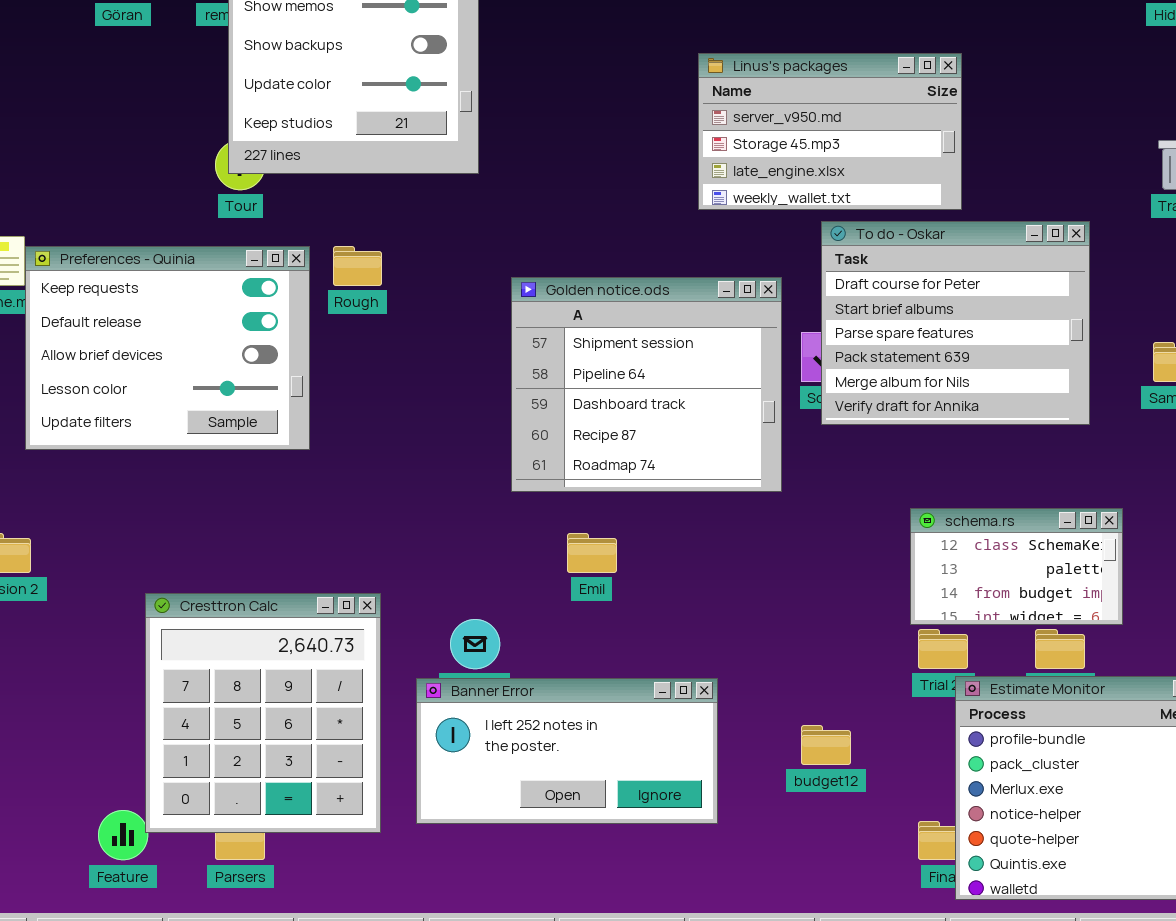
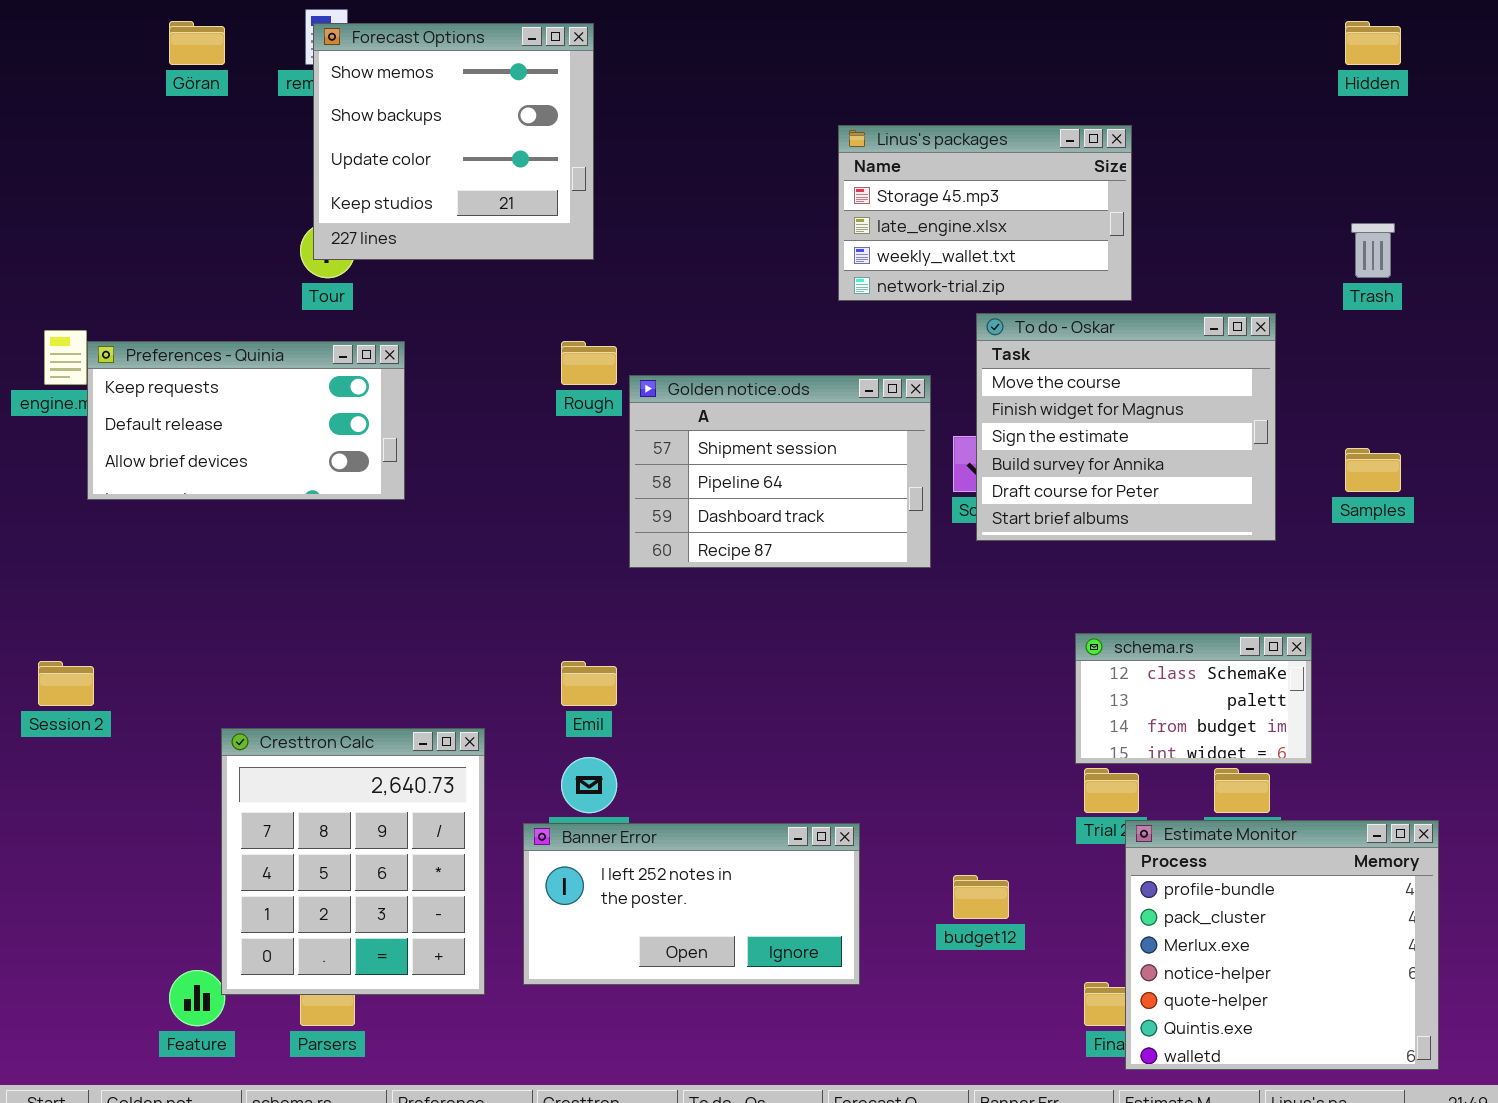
Linus's packages: [698,53,962,210] -> [838,125,1132,301], scrolled down 1 row
To do - Oskar: [821,221,1090,425] -> [976,313,1276,541], scrolled up 4 rows
Preferences - Quinia: [25,246,310,450] -> [87,341,405,500], resized
Rough: [333,246,382,286] -> [561,341,617,385], moved
Golden notice.ods: [511,277,782,492] -> [629,375,931,568], resized
Emil: [567,533,617,573] -> [561,661,617,706], moved

